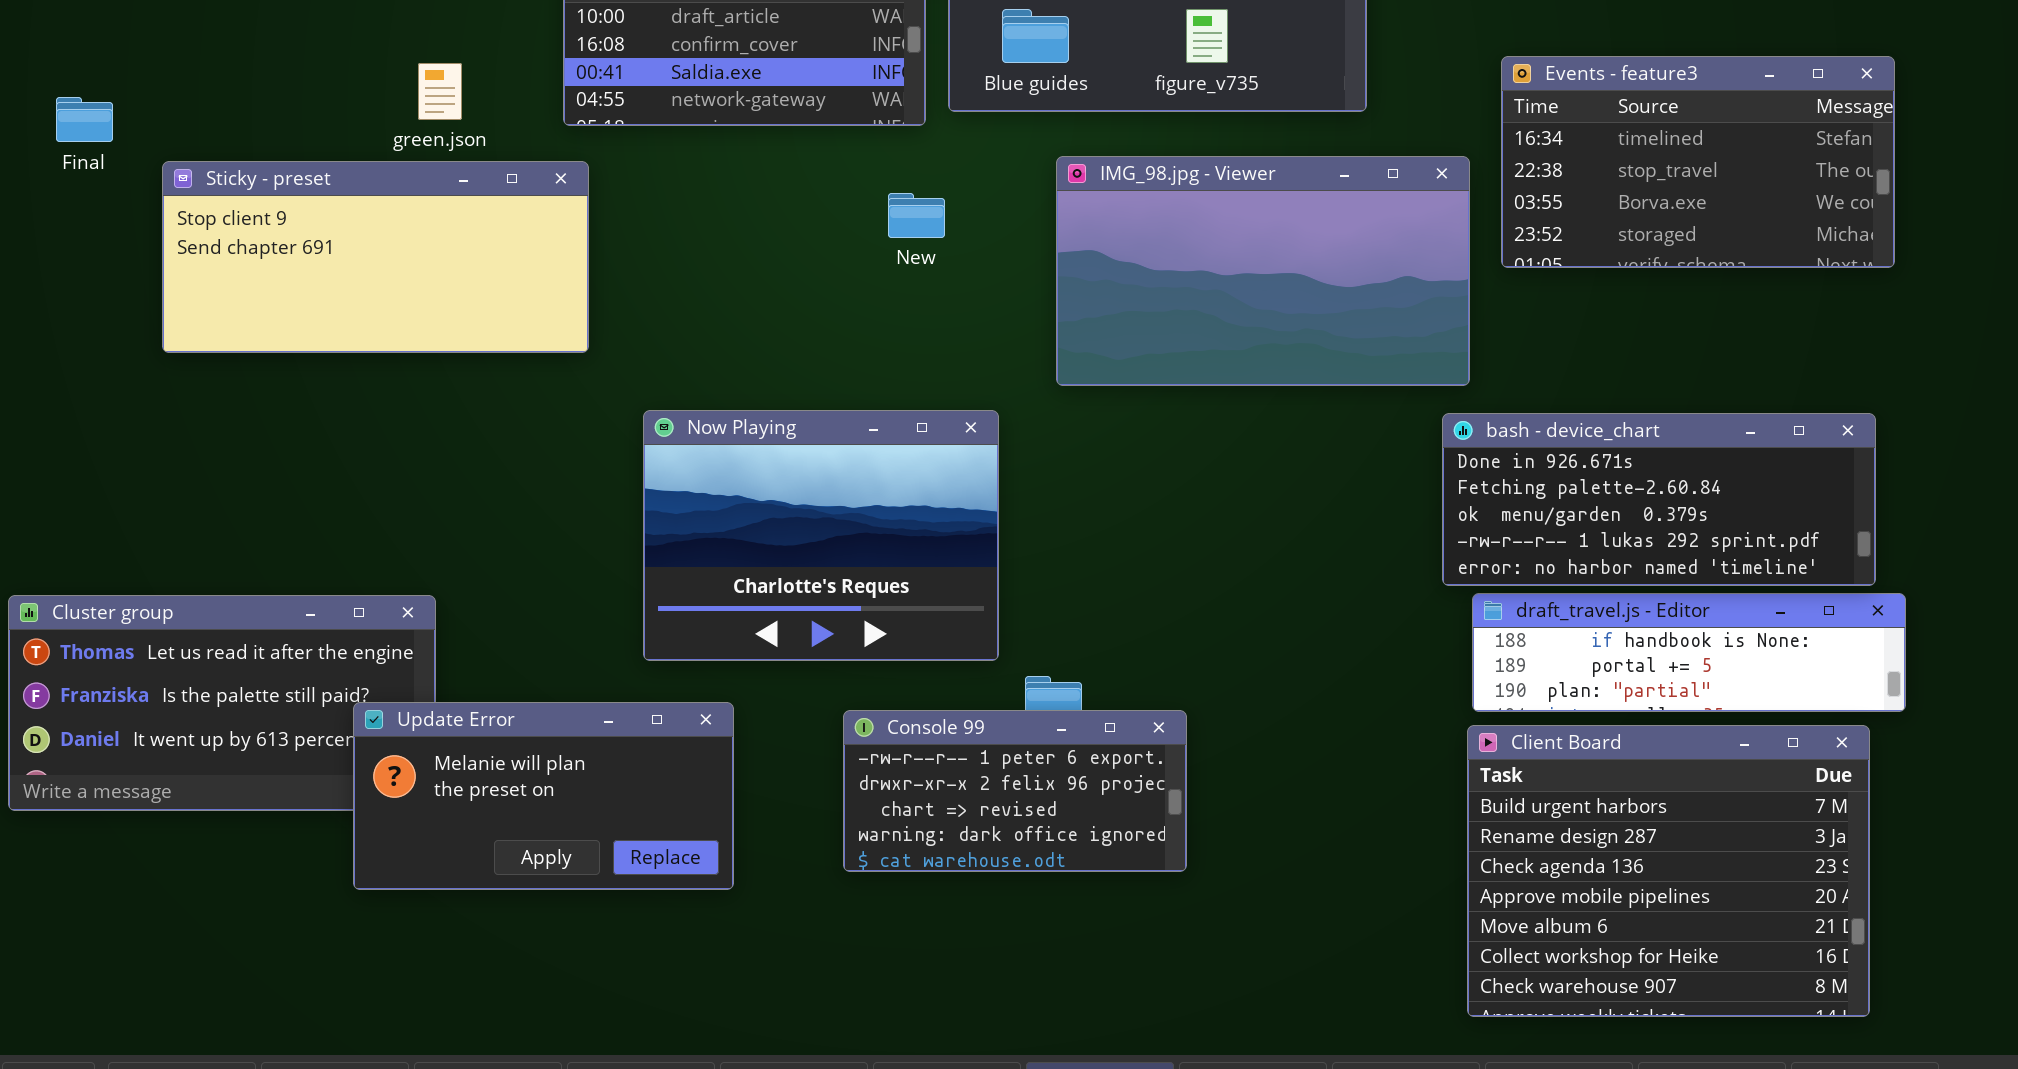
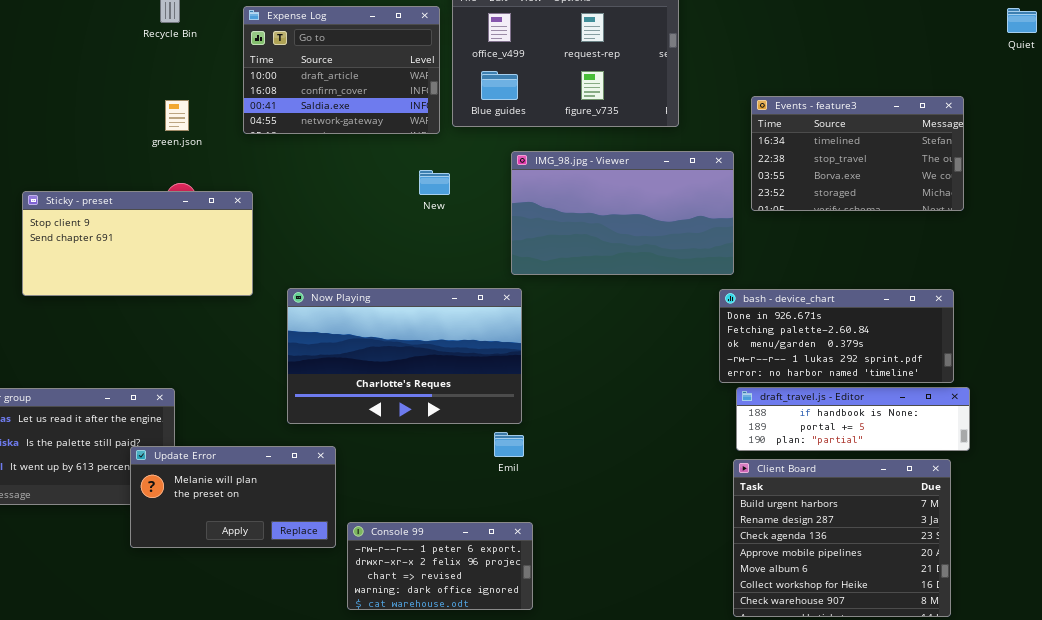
Sticky - preset: [162,161,589,353] -> [22,191,253,296], moved
Now Playing: [643,410,999,661] -> [287,288,522,424], resized
Console 99: [843,710,1187,872] -> [347,522,533,610], moved

